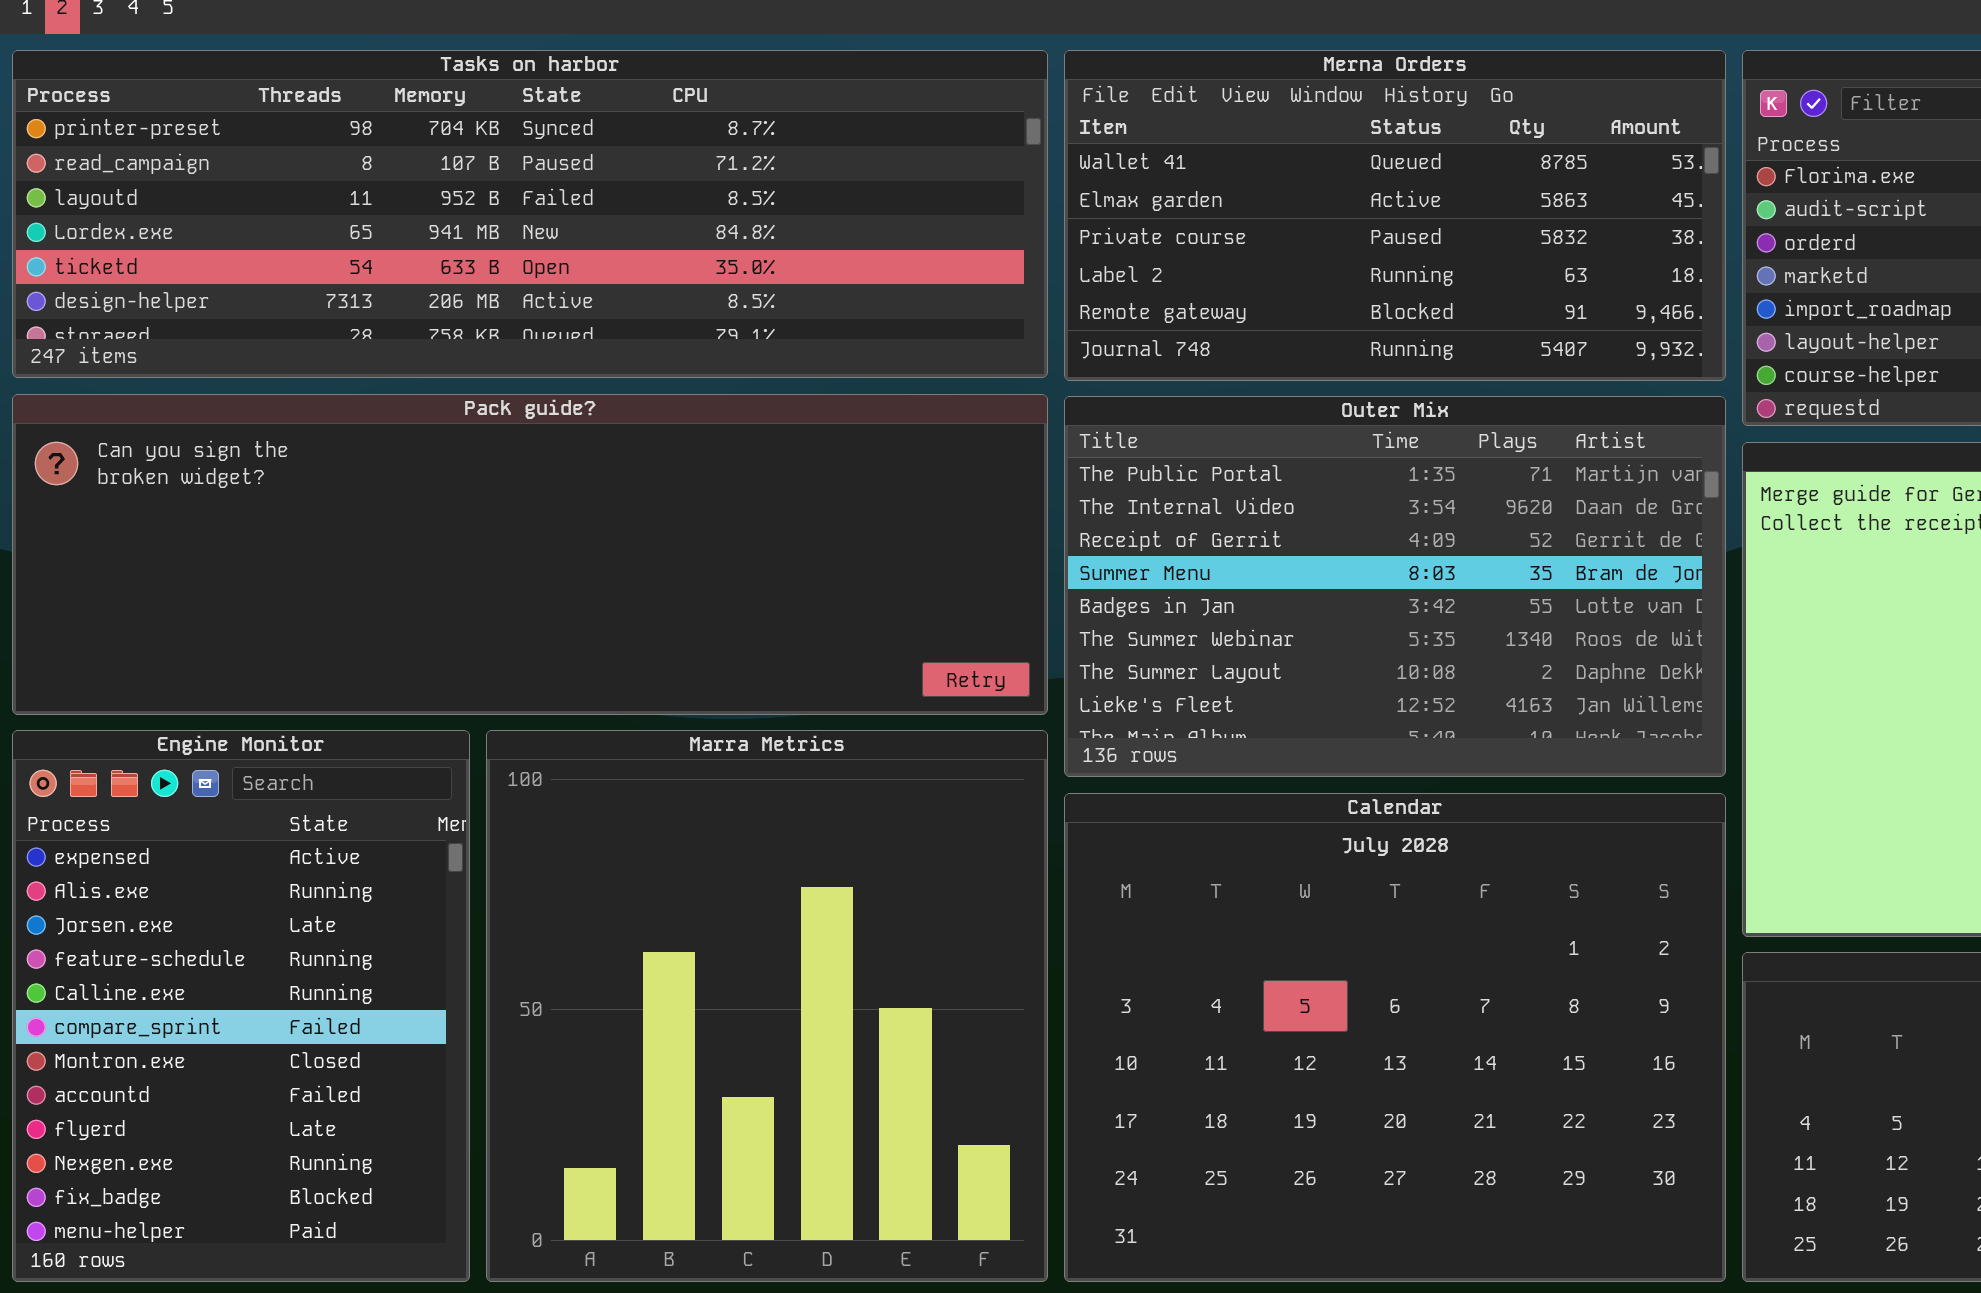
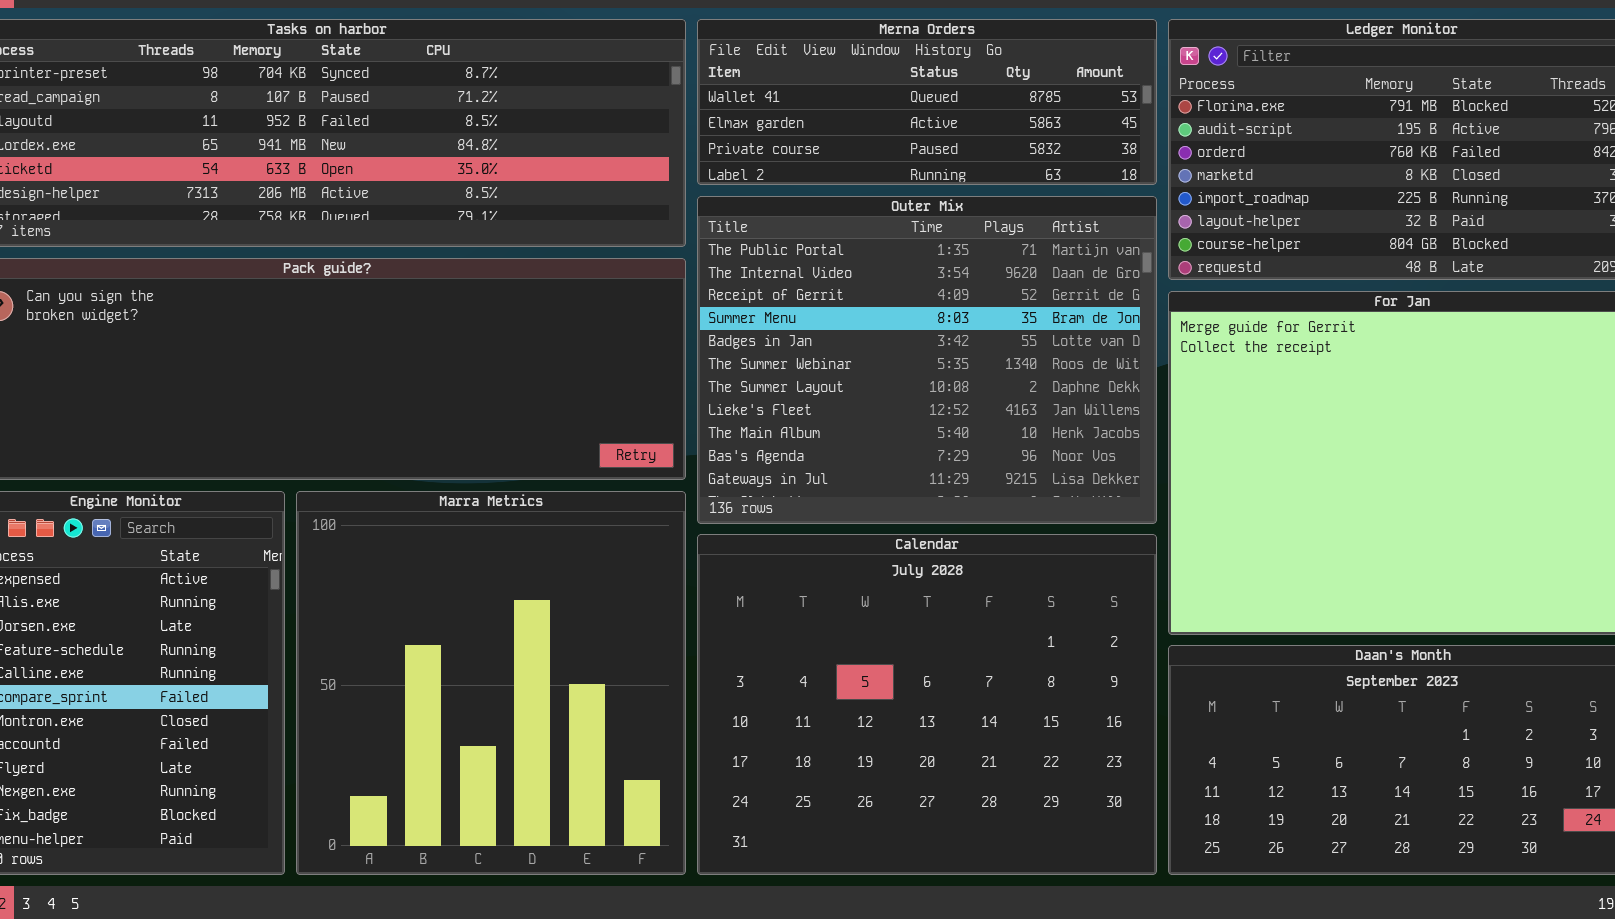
Merna Orders: [1064,50,1726,381] -> [697,19,1157,185], resized
Outer Mix: [1064,396,1726,777] -> [697,196,1157,524], resized

